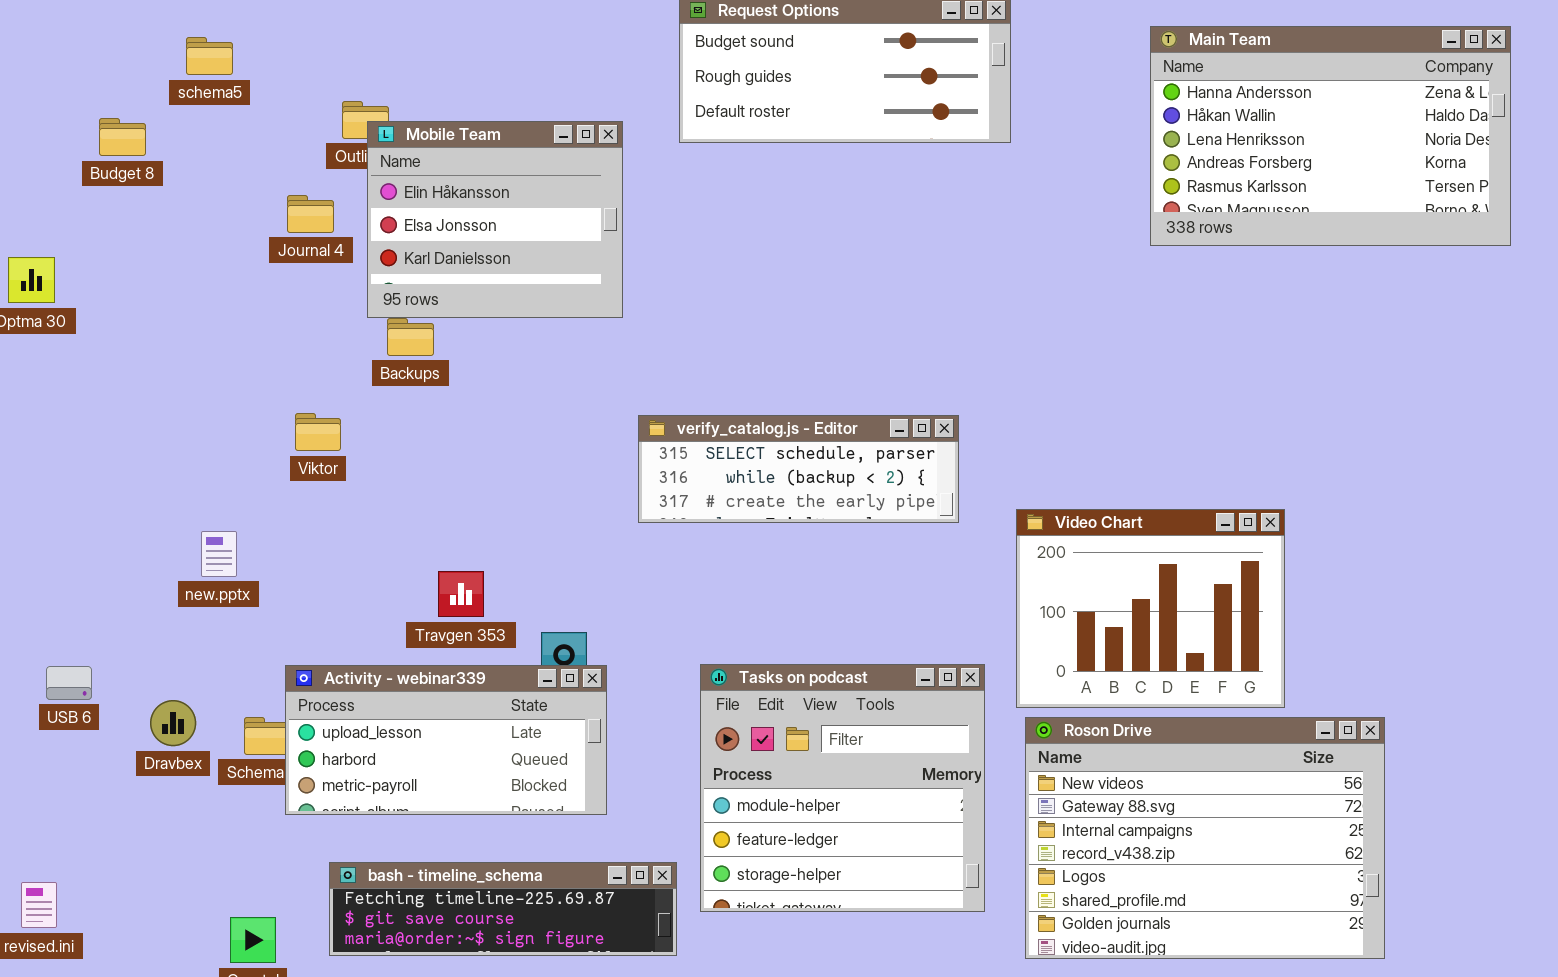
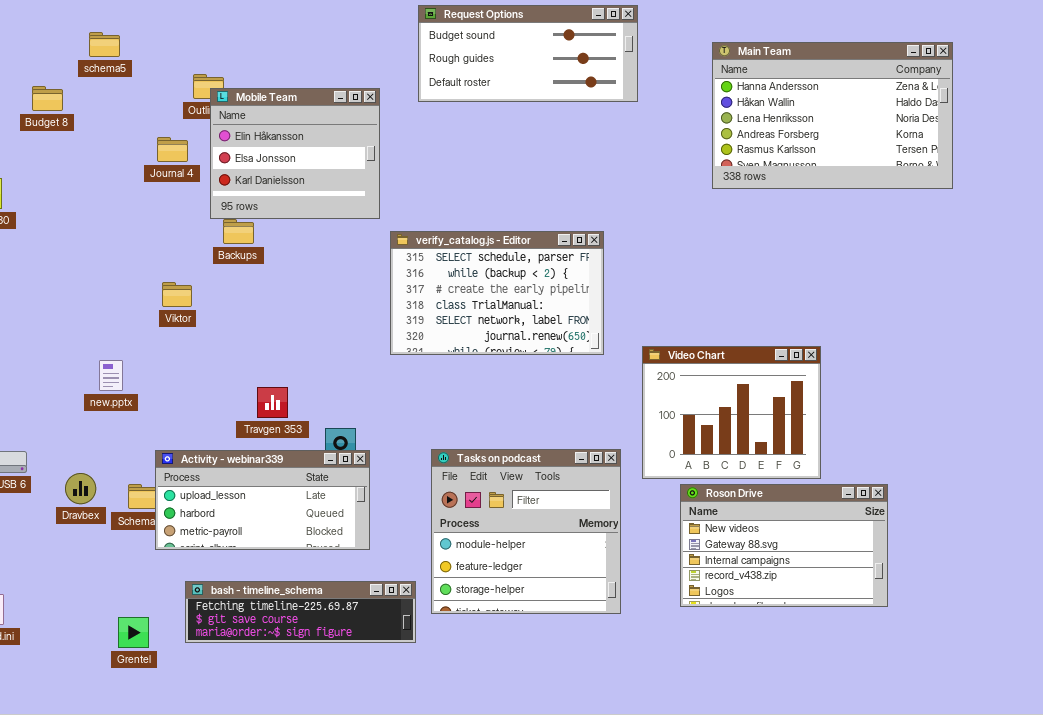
Main Team: [1150,26,1511,246] -> [712,42,953,189], moved
verify_catalog.js - Editor: [638,415,959,523] -> [390,231,604,355], resized
Roson Drive: [1025,717,1385,959] -> [680,484,888,607], resized

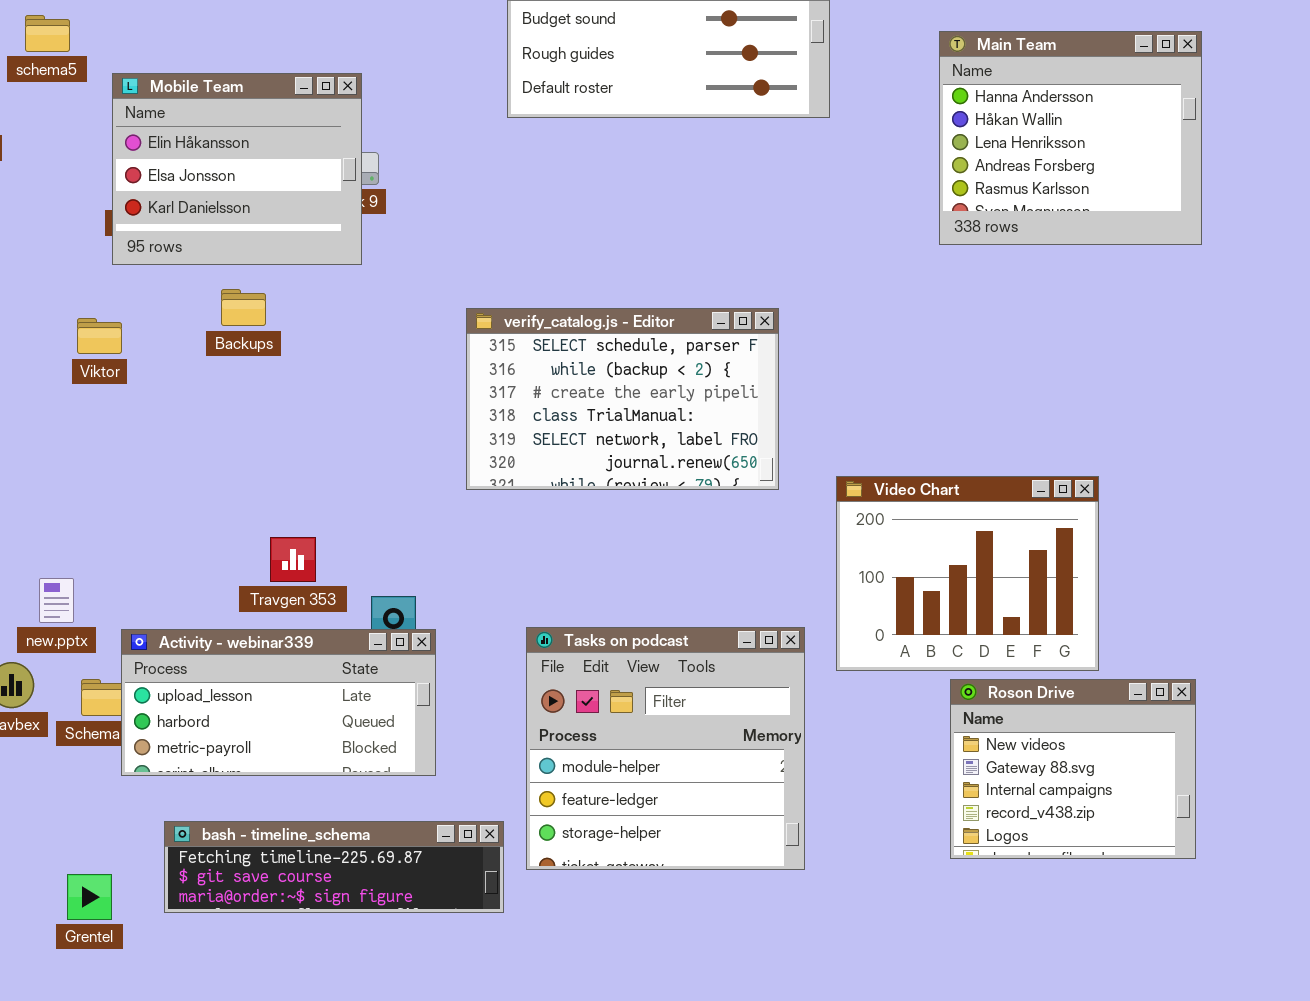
Main Team: [712,42,953,189] -> [939,31,1202,245], resized
Mobile Team: [210,88,380,219] -> [112,73,362,265], moved
Viktor: [162,282,192,307] -> [77,318,122,354], moved
new.pptx: [99,360,123,391] -> [39,578,74,623], moved
Roson Drive: [680,484,888,607] -> [950,679,1196,859], resized

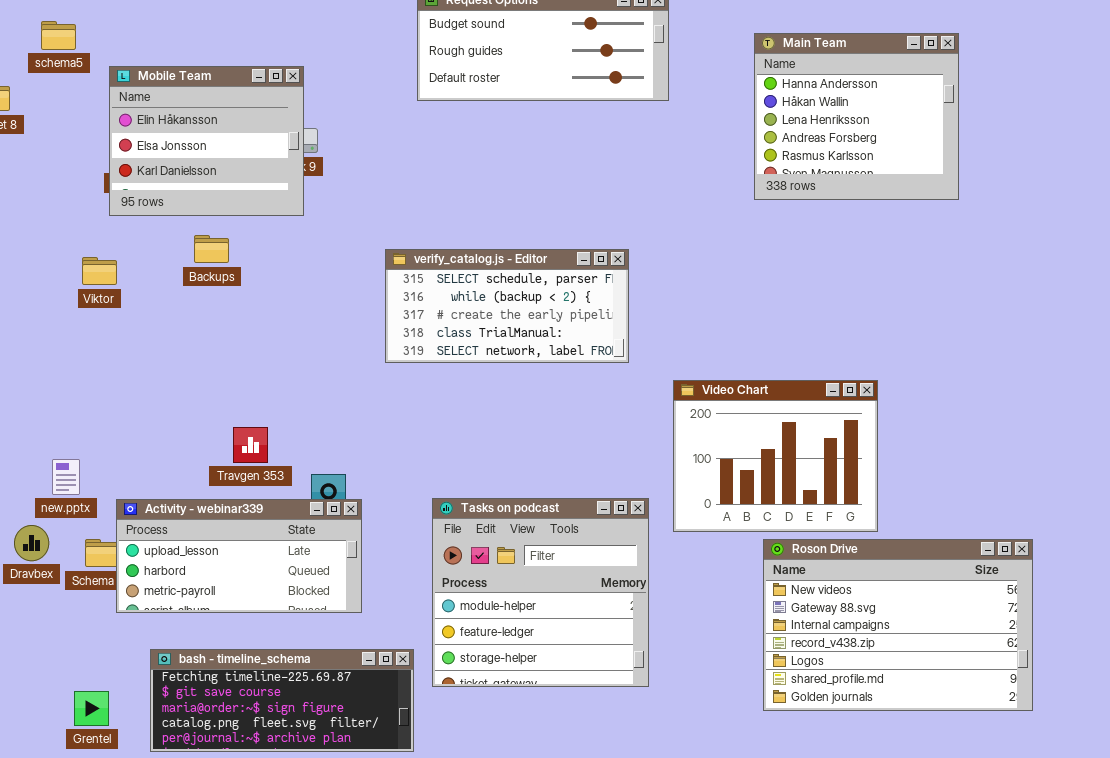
verify_catalog.js - Editor: [466,308,779,490] -> [385,249,629,363], resized
Roson Drive: [950,679,1196,859] -> [763,539,1033,711], resized
bash - timeline_schema: [164,821,504,913] -> [150,649,414,752], resized

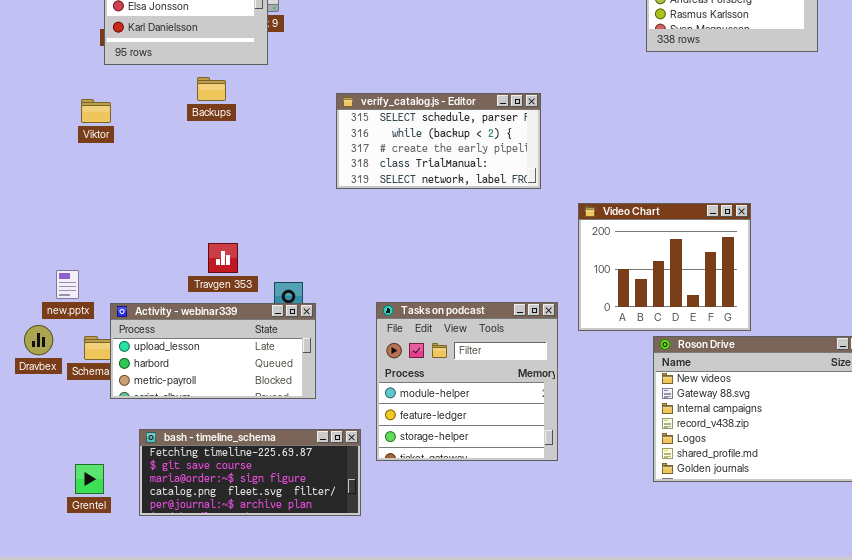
Backups: [194,235,229,263] -> [197,77,226,101], moved

